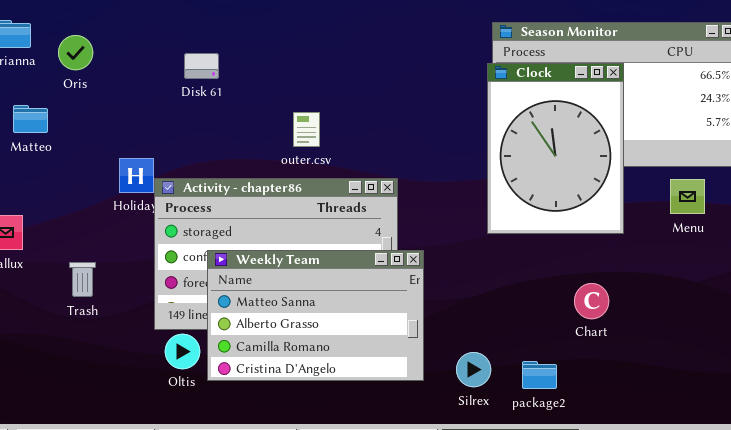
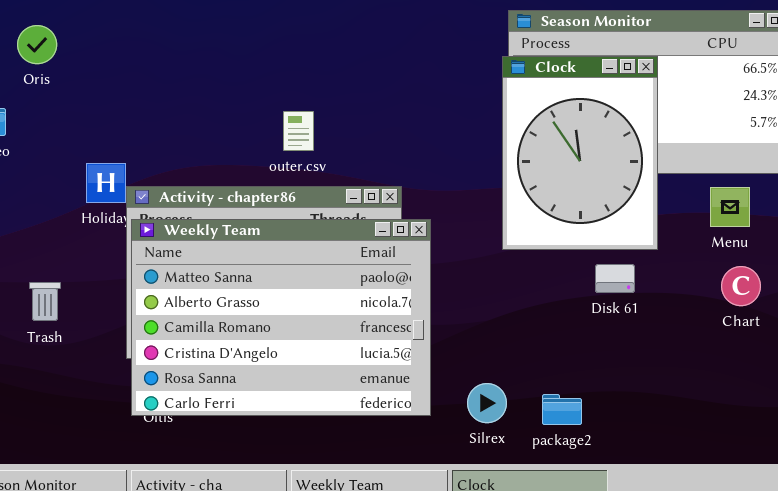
Disk 61: [184,53,219,79] -> [595,264,635,293], moved
Weekly Team: [207,250,424,381] -> [131,219,431,416], resized
Chart: [574,283,609,319] -> [721,266,761,306], moved

